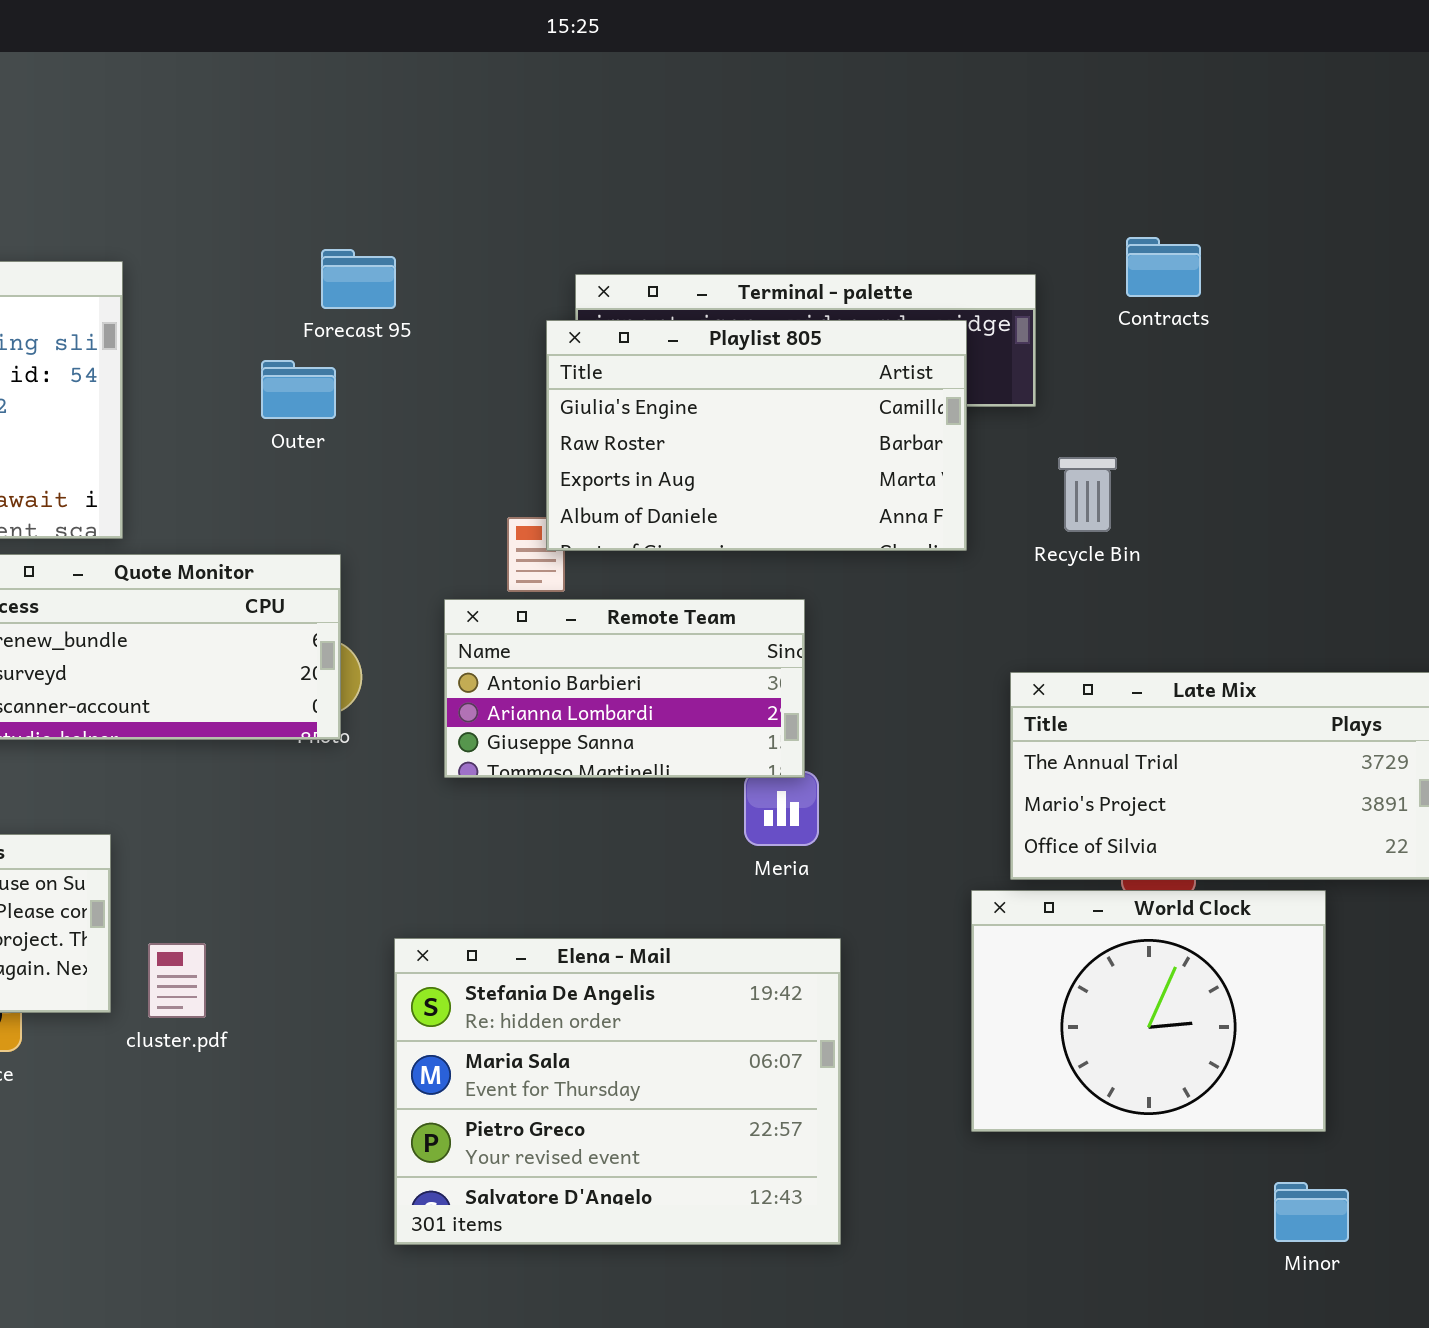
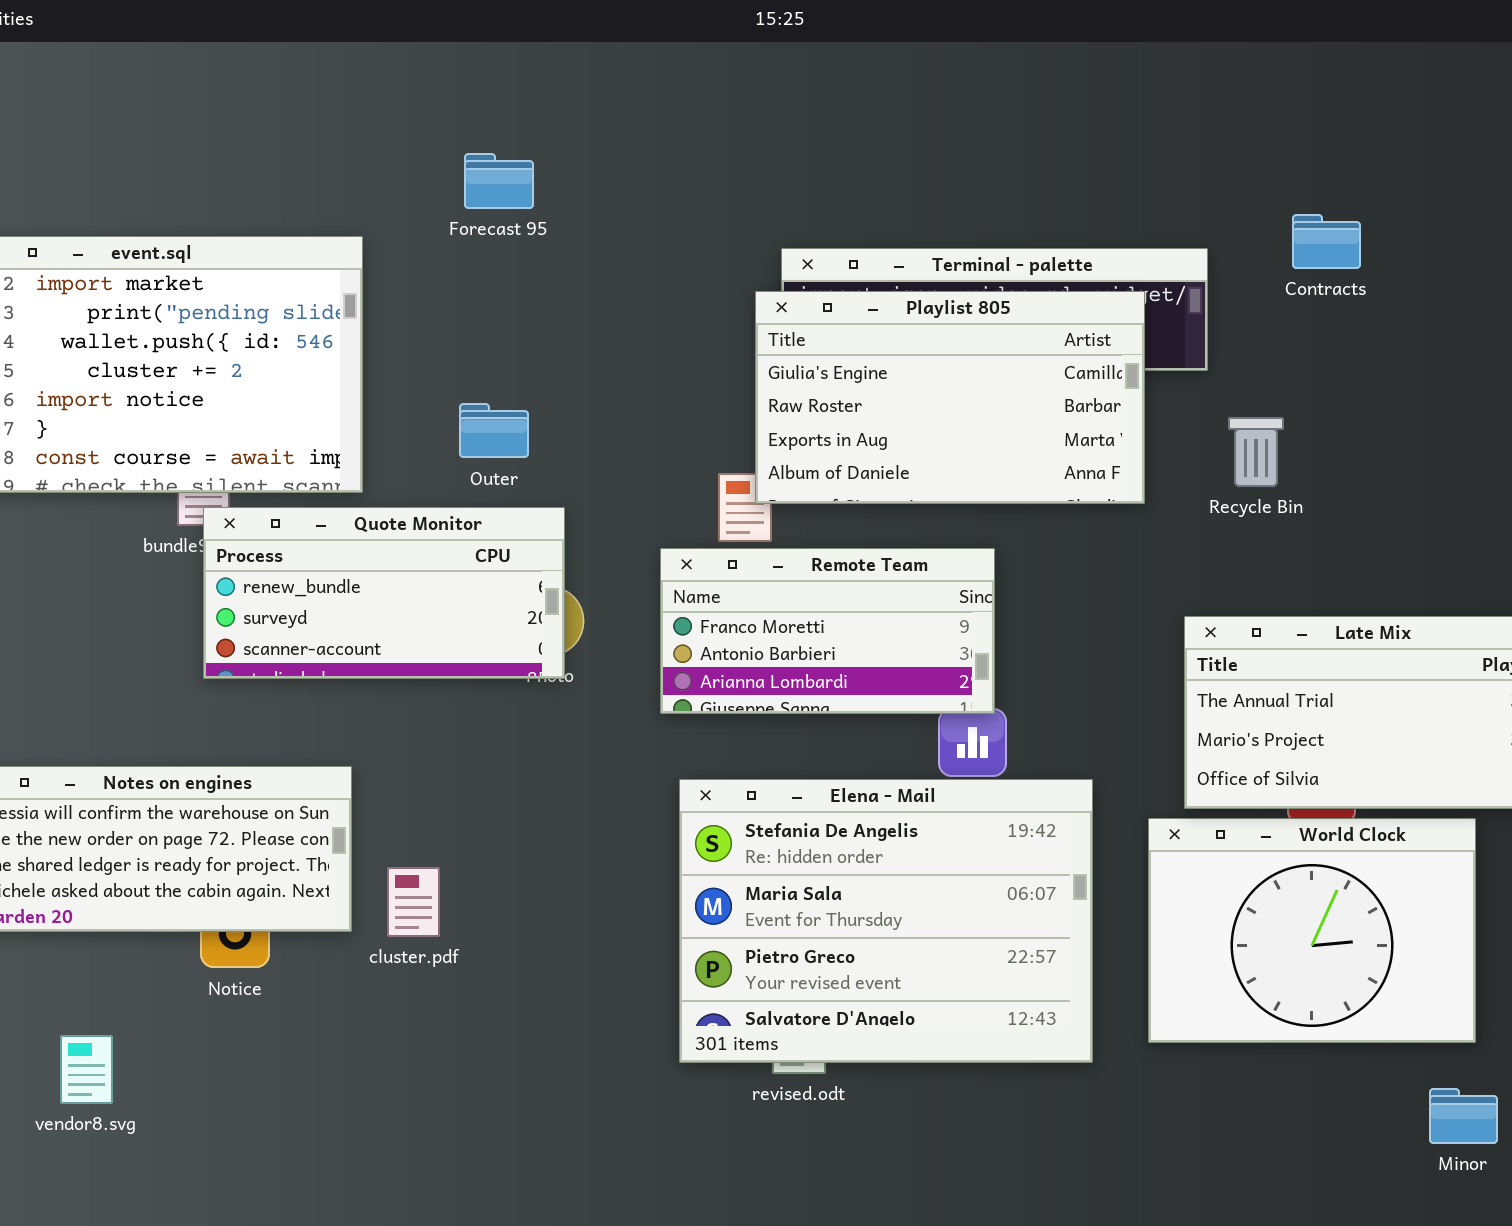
Forecast 95: [321,249,396,309] -> [464,153,534,209], moved
Outer: [261,360,336,419] -> [459,403,529,458], moved
Remote Team: [444,599,805,778] -> [660,548,995,714], scrolled up 1 row
Elena - Mail: [394,938,841,1245] -> [679,779,1093,1063], moved

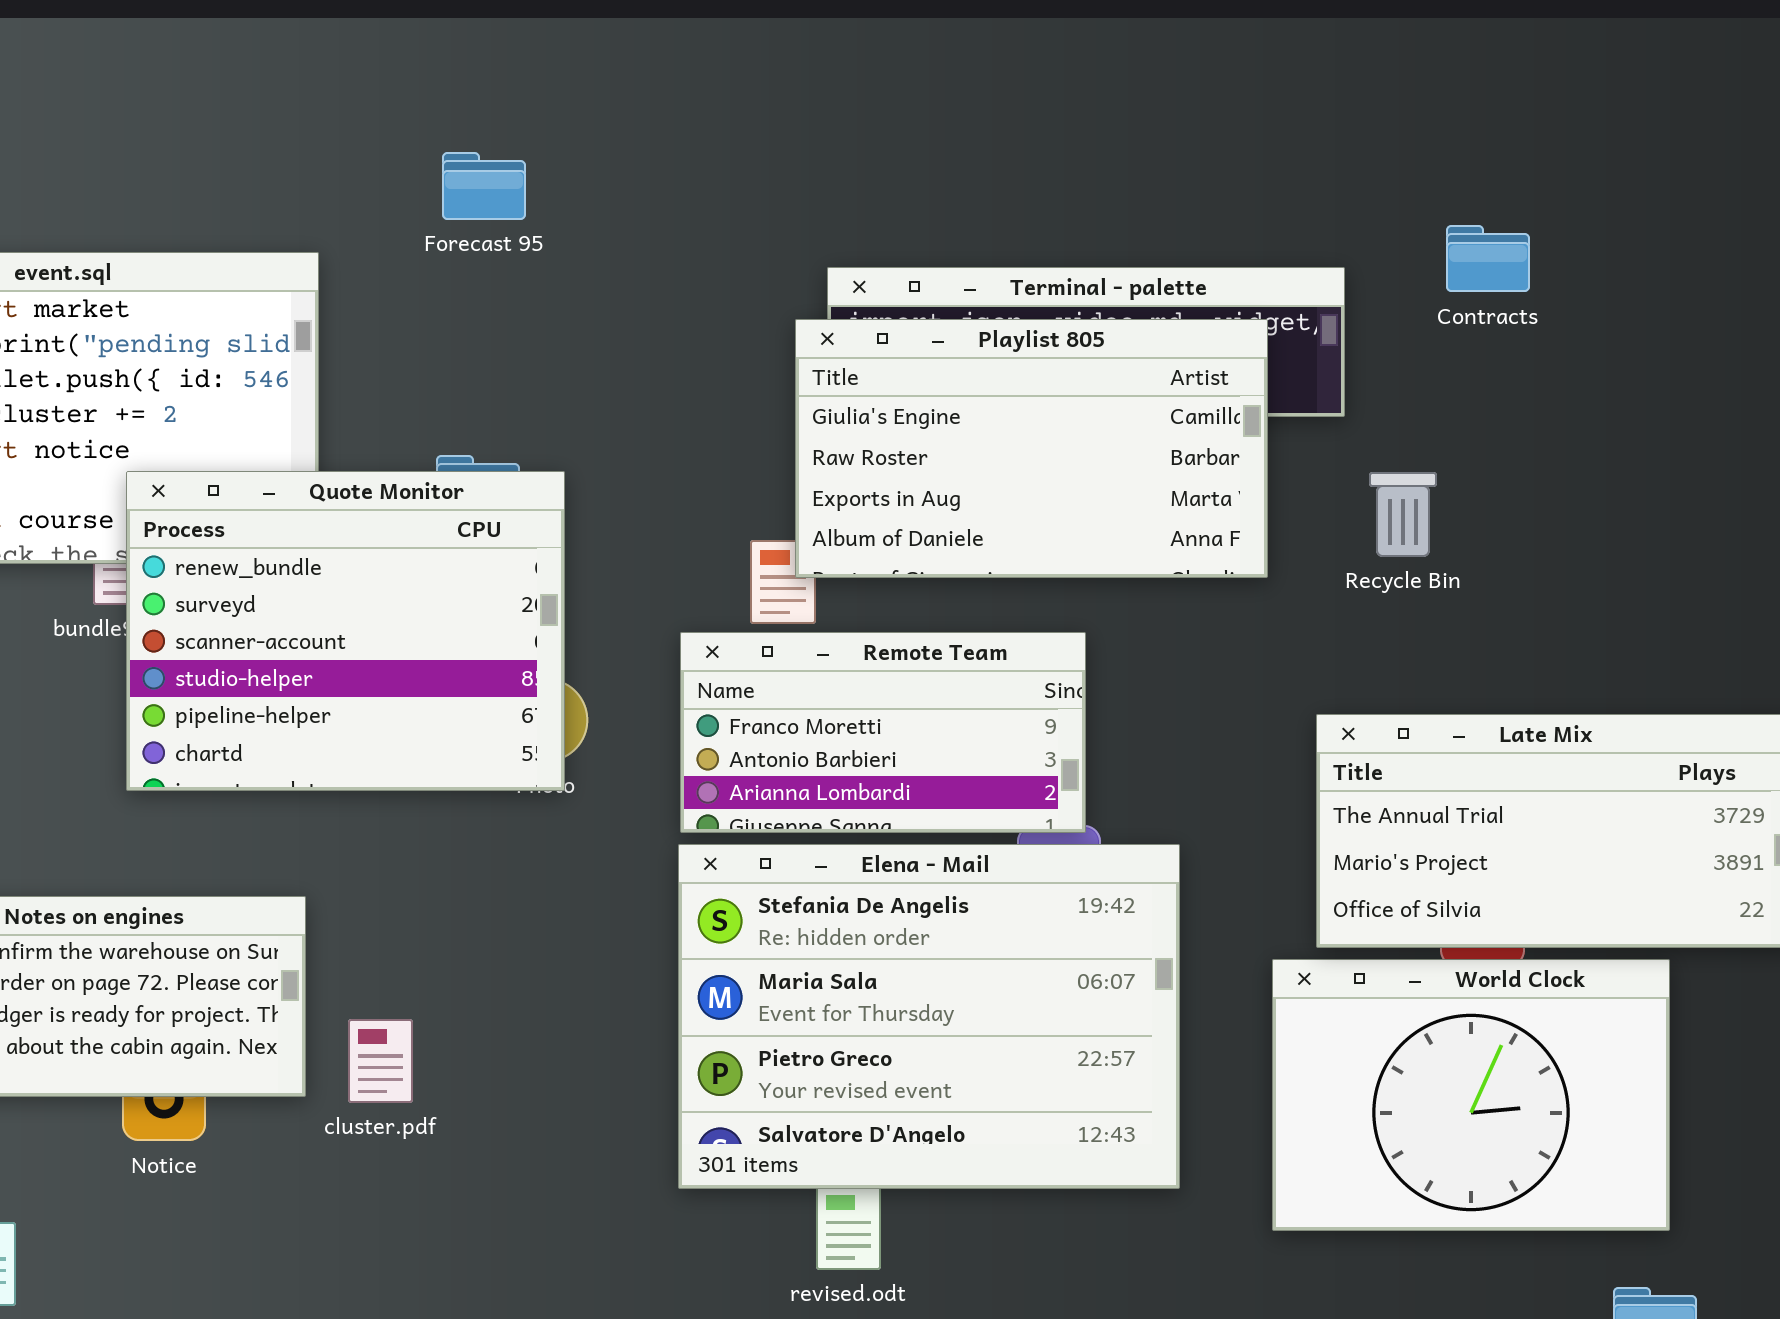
Quote Monitor: [203,507,565,679] -> [126,471,565,791], resized
Elena - Mail: [679,779,1093,1063] -> [678,844,1180,1189], moved

